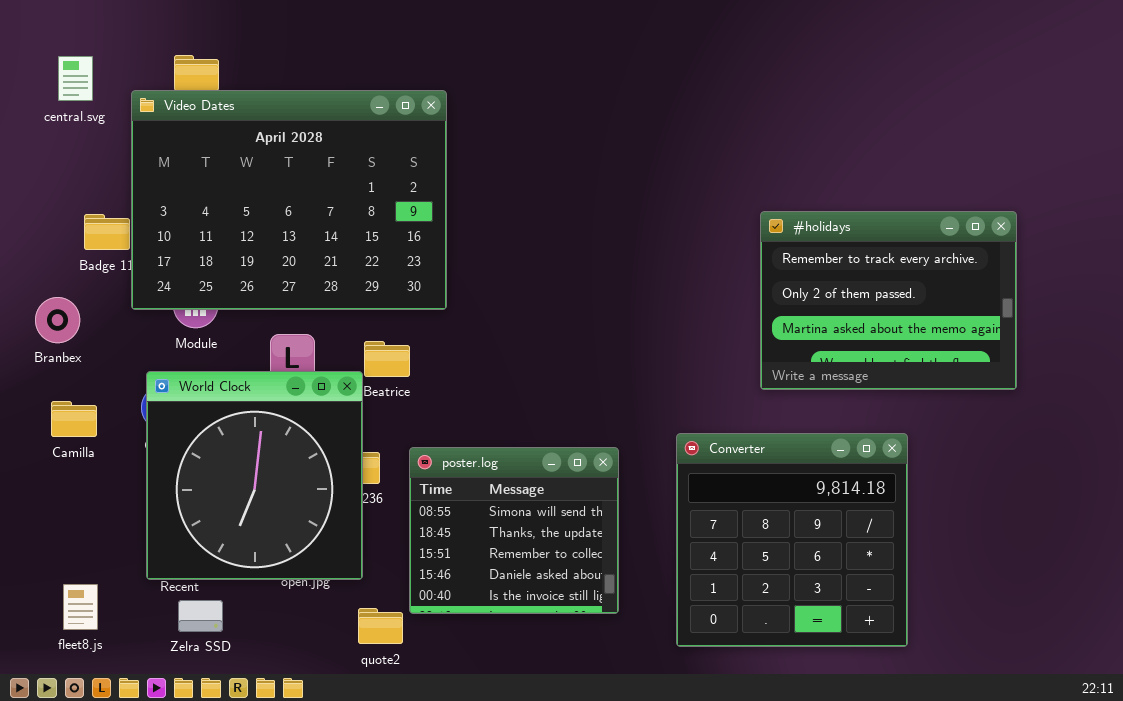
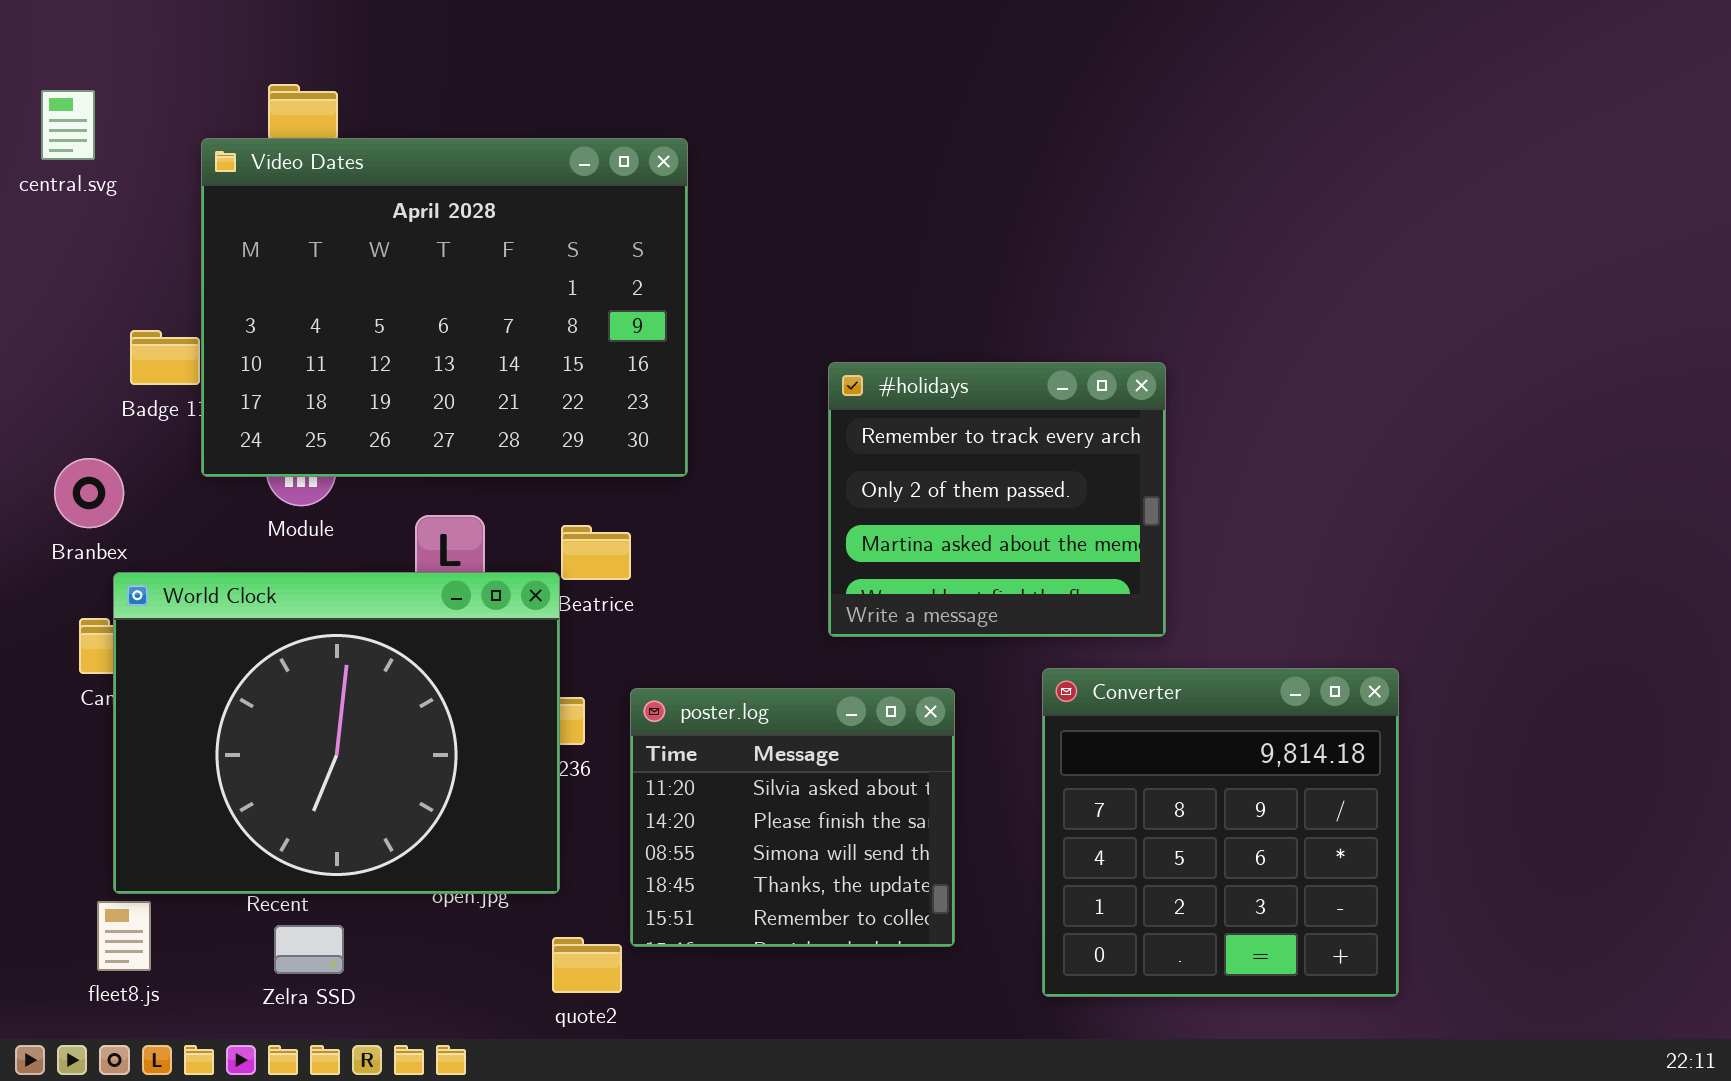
central.svg: [58,56,93,101] -> [41,90,95,160], moved
#holidays: [760,211,1017,390] -> [828,362,1166,637], moved, resized
World Clock: [146,371,363,580] -> [113,572,560,894], resized
poster.log: [409,447,619,614] -> [630,688,955,947], scrolled up 2 rows

